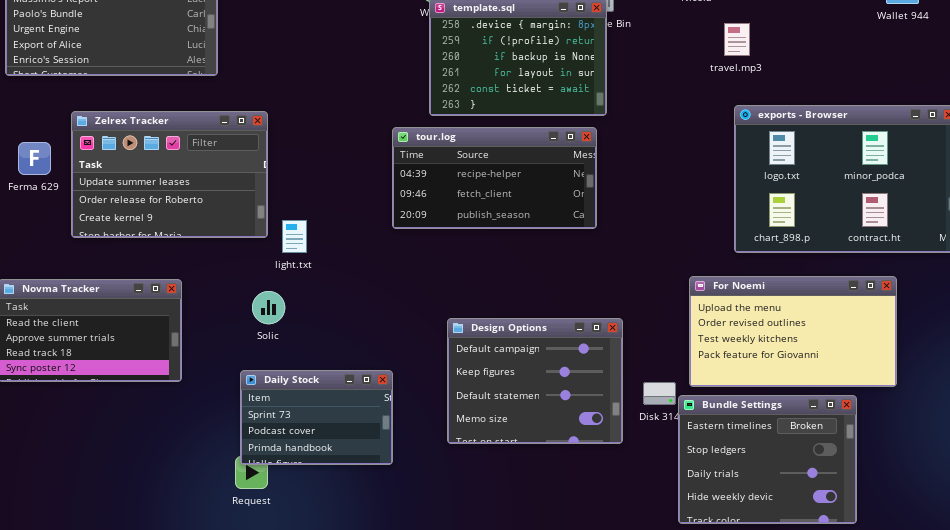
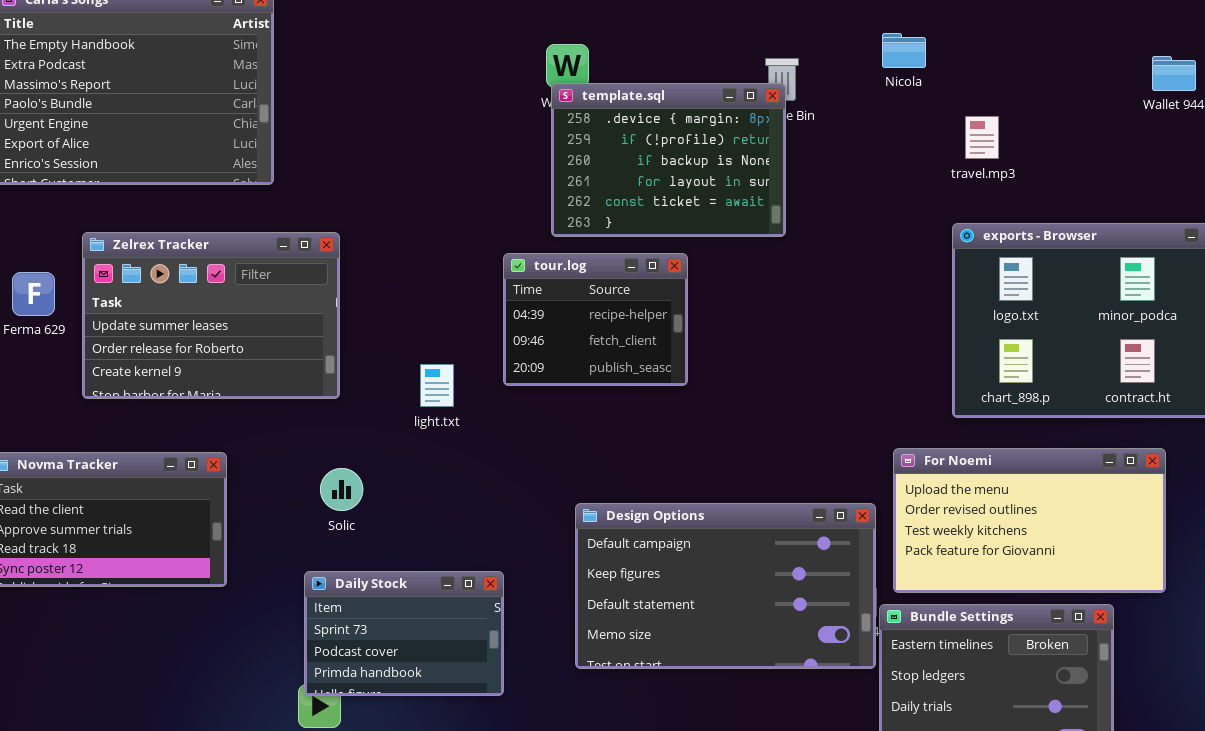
travel.mp3: [724,23,750,56] -> [965,116,999,159], moved
tour.log: [392,127,597,229] -> [503,253,688,386], resized
light.txt: [282,220,307,253] -> [420,364,454,407], moved
Design Options: [447,318,623,444] -> [575,503,876,669], resized

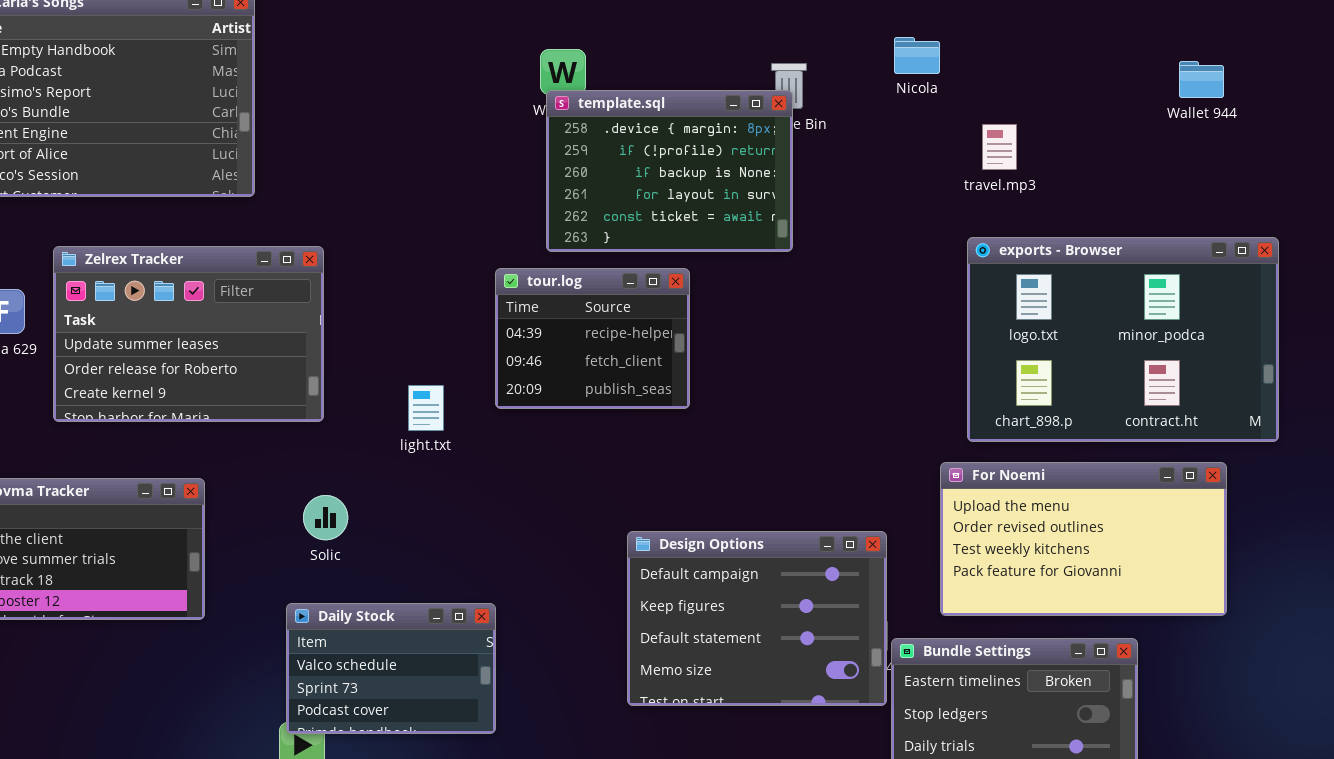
For Noemi: [893,448,1166,593] -> [940,462,1227,616], moved
Design Options: [575,503,876,669] -> [627,531,887,706], resized
Daily Stock: [304,571,504,696] -> [286,603,496,734], scrolled up 1 row

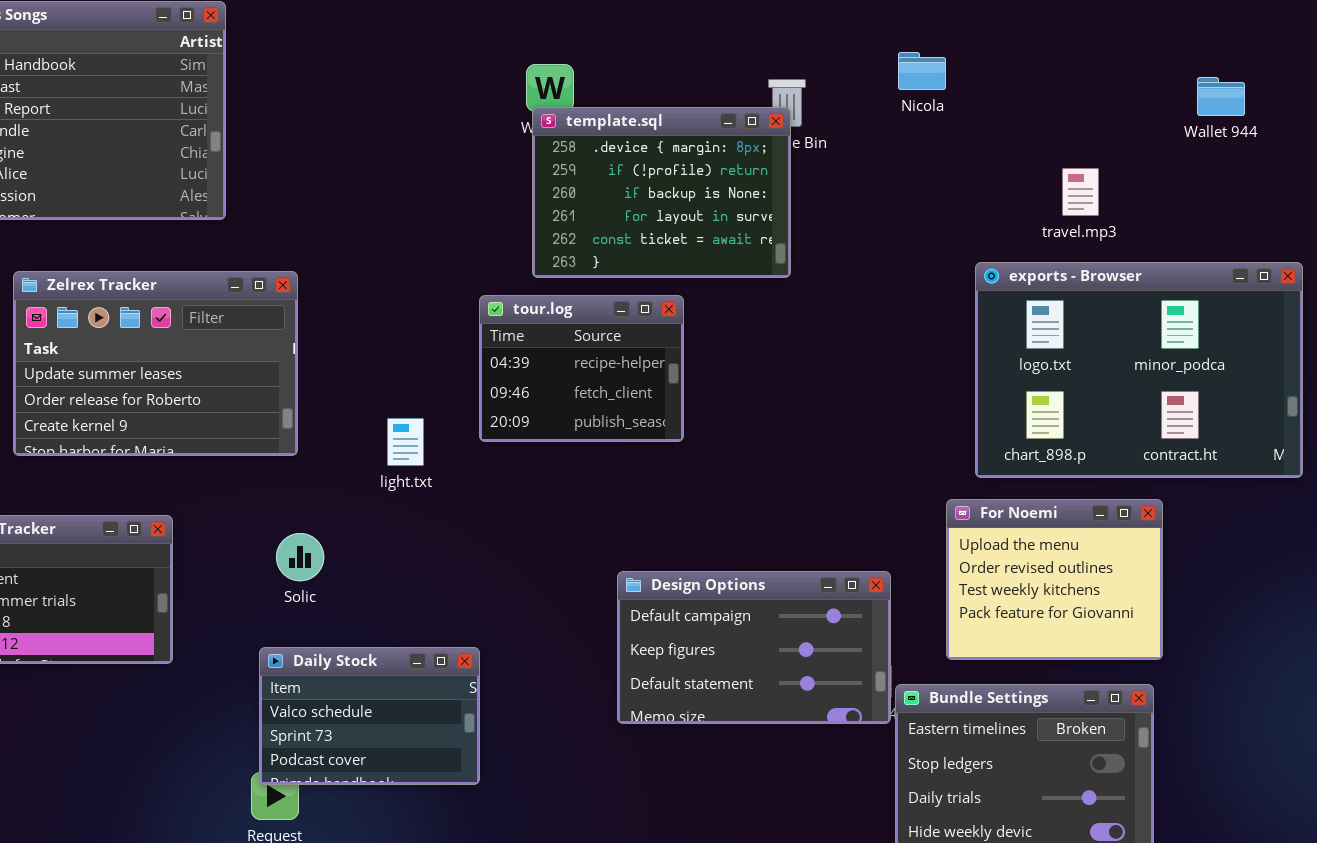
travel.mp3: [982,124,1017,170] -> [1062,168,1099,216], moved
For Noemi: [940,462,1227,616] -> [946,499,1163,660], resized
Design Options: [627,531,887,706] -> [617,571,891,724], resized

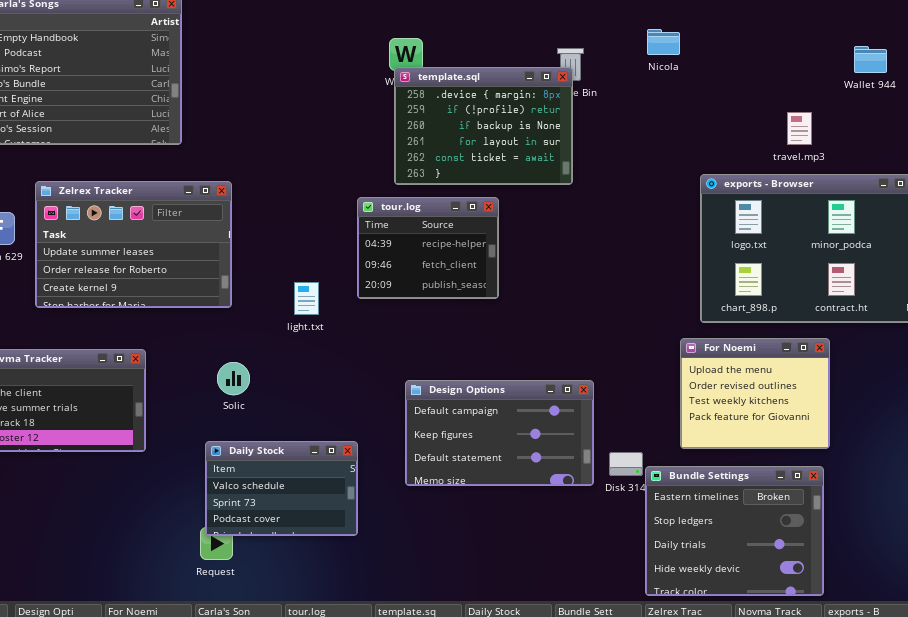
travel.mp3: [1062,168,1099,216] -> [787,112,812,145], moved
Design Options: [617,571,891,724] -> [405,380,594,486], moved

